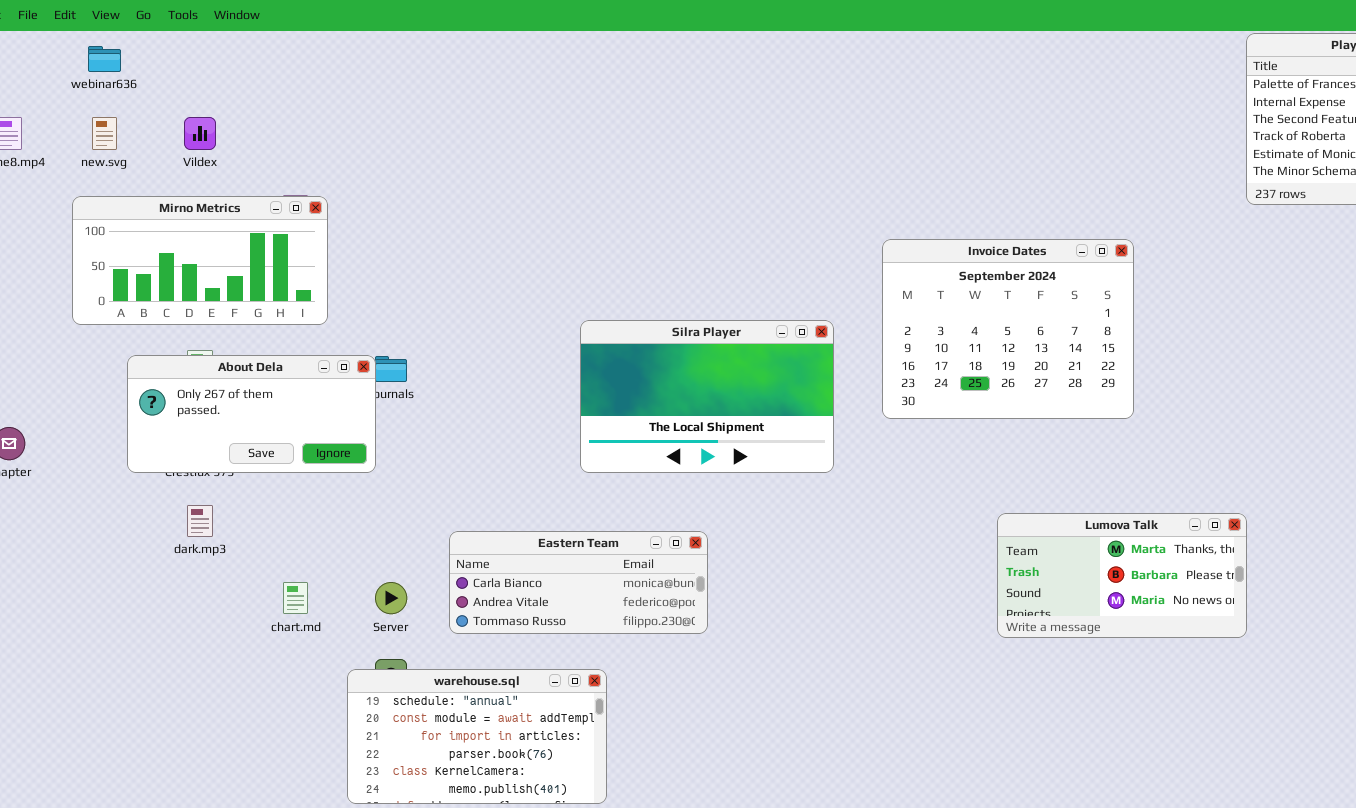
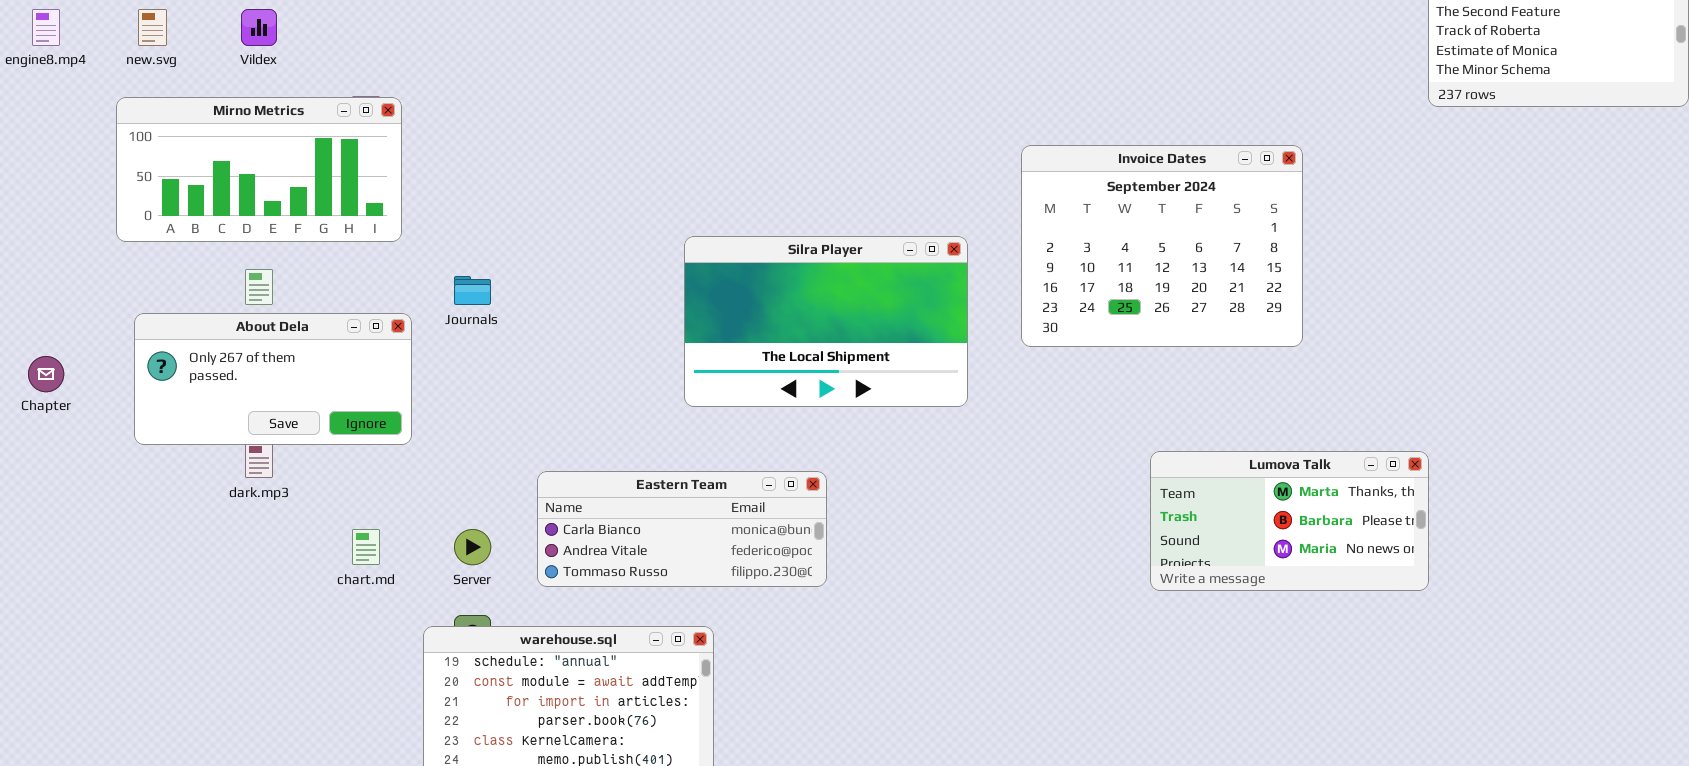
About Dela: [127,355,376,473] -> [134,313,412,445], moved

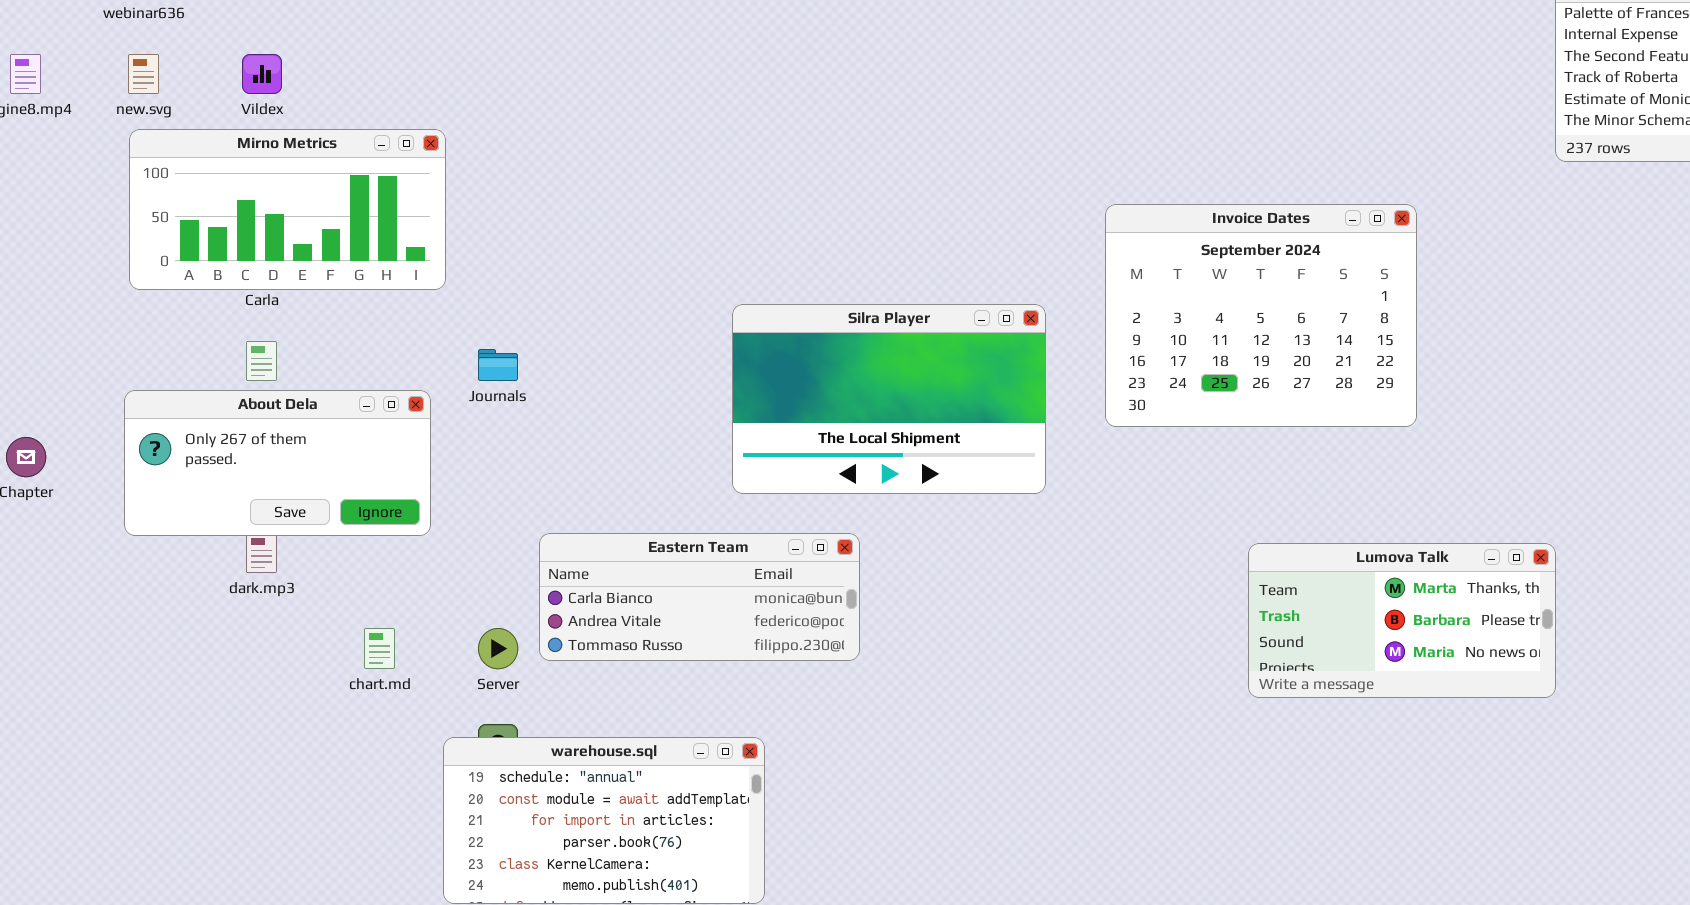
Mirno Metrics: [116,97,402,242] -> [129,129,446,290], moved
Eastern Team: [537,471,827,587] -> [539,533,860,661], moved

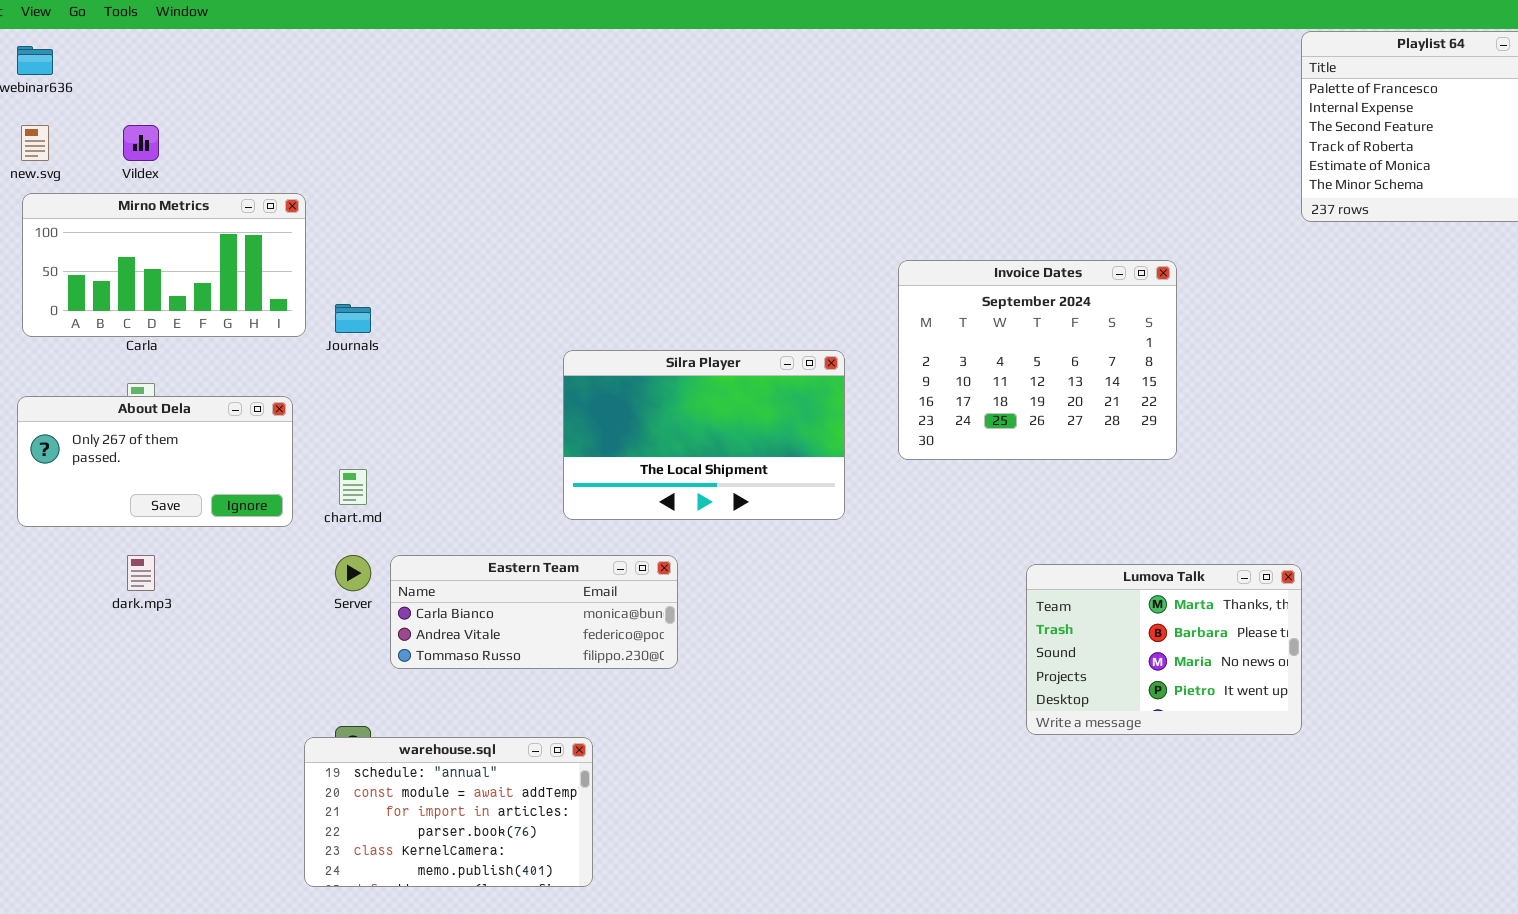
Journals: [478,349,518,381] -> [335,304,371,333], moved
About Dela: [124,390,431,536] -> [17,396,293,527], moved
Lumova Talk: [1248,543,1556,698] -> [1026,564,1302,735], resized
chart.md: [364,628,395,669] -> [339,469,367,505], moved
Server: [478,628,518,669] -> [335,555,371,591], moved

